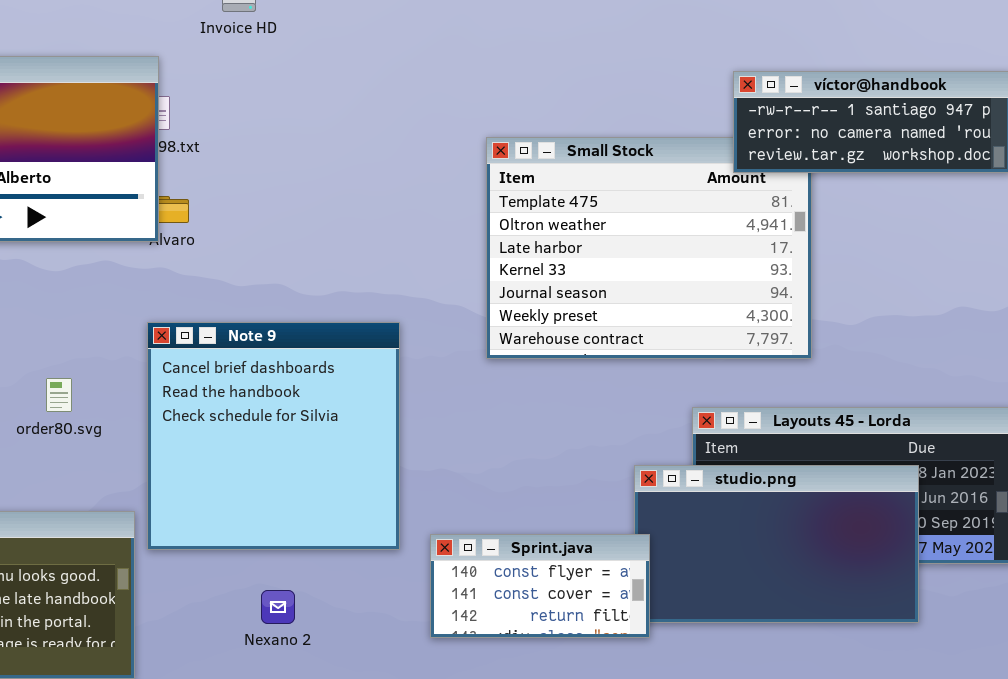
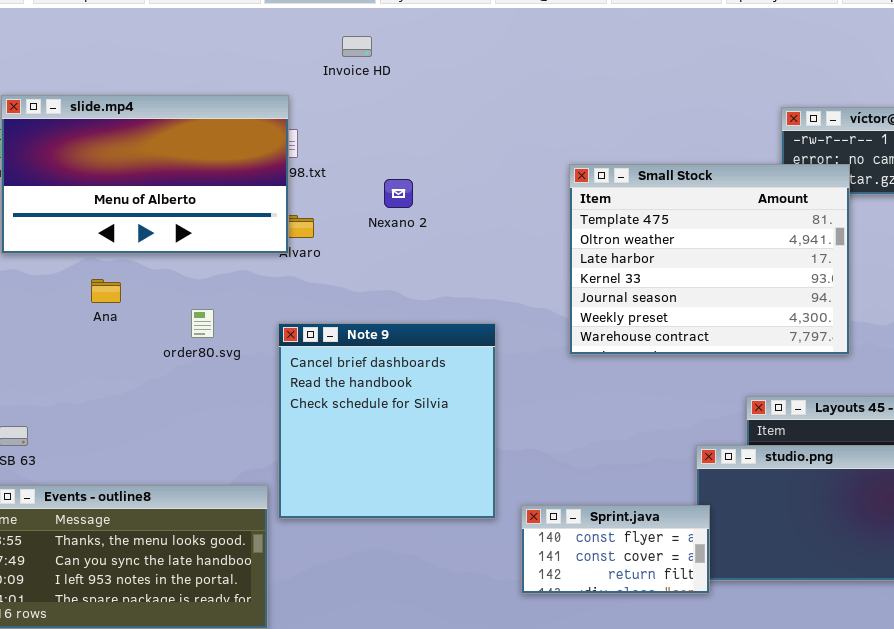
Small Stock: [486,137,812,359] -> [569,164,850,355], raised
order80.svg: [46,378,72,412] -> [191,309,214,338], moved
Nexano 2: [261,590,295,624] -> [384,179,413,208], moved

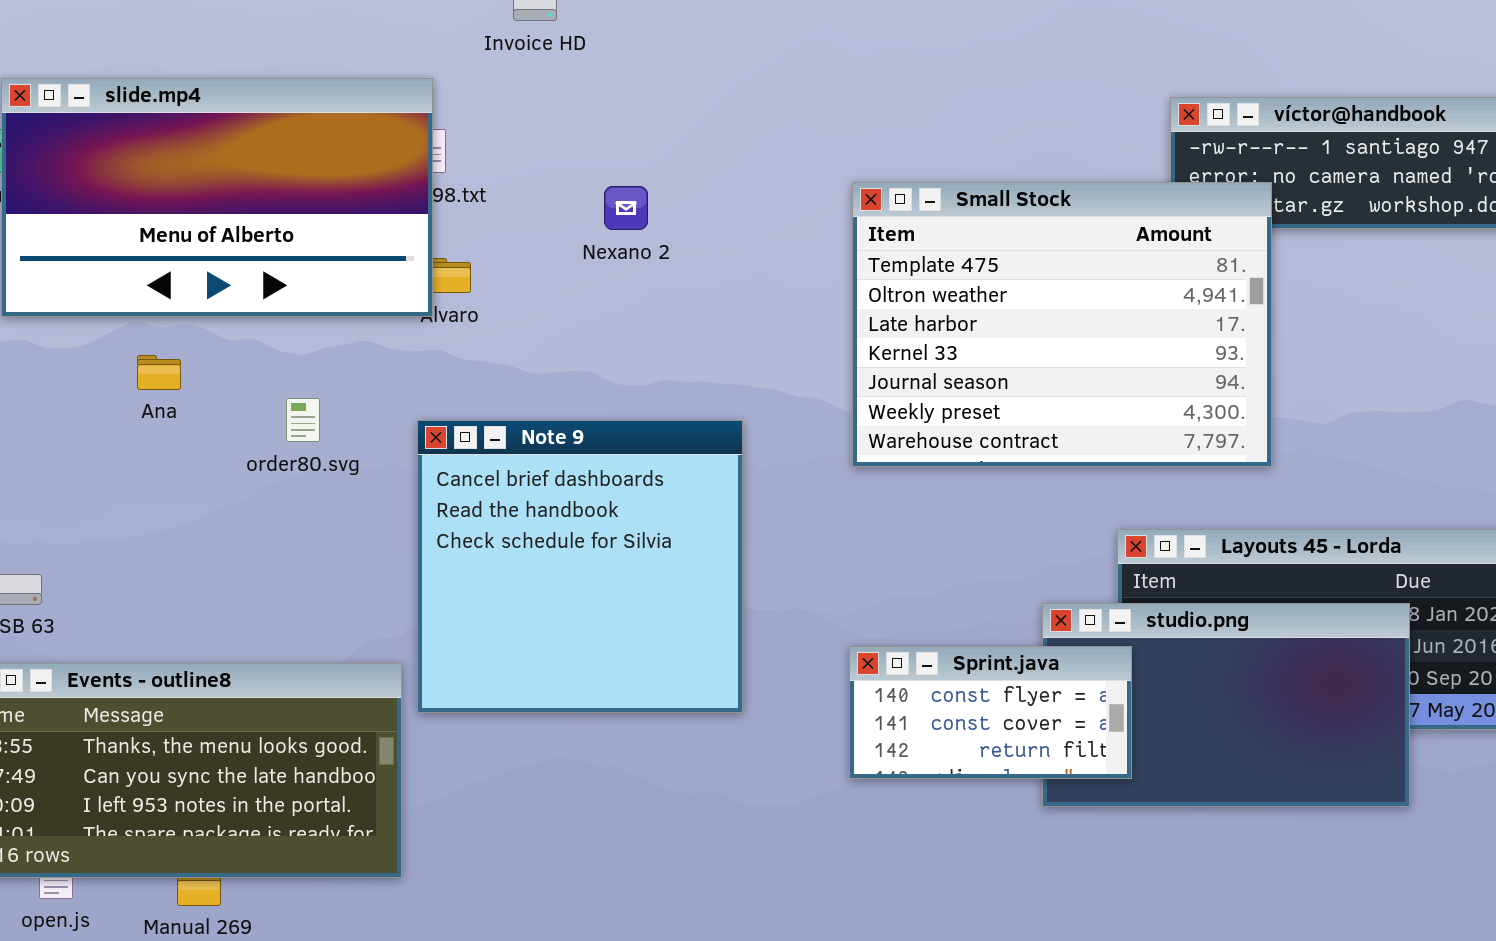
Nexano 2: [384,179,413,208] -> [604,186,648,230], moved
Sprint.java: [521,505,710,594] -> [849,646,1132,779], moved

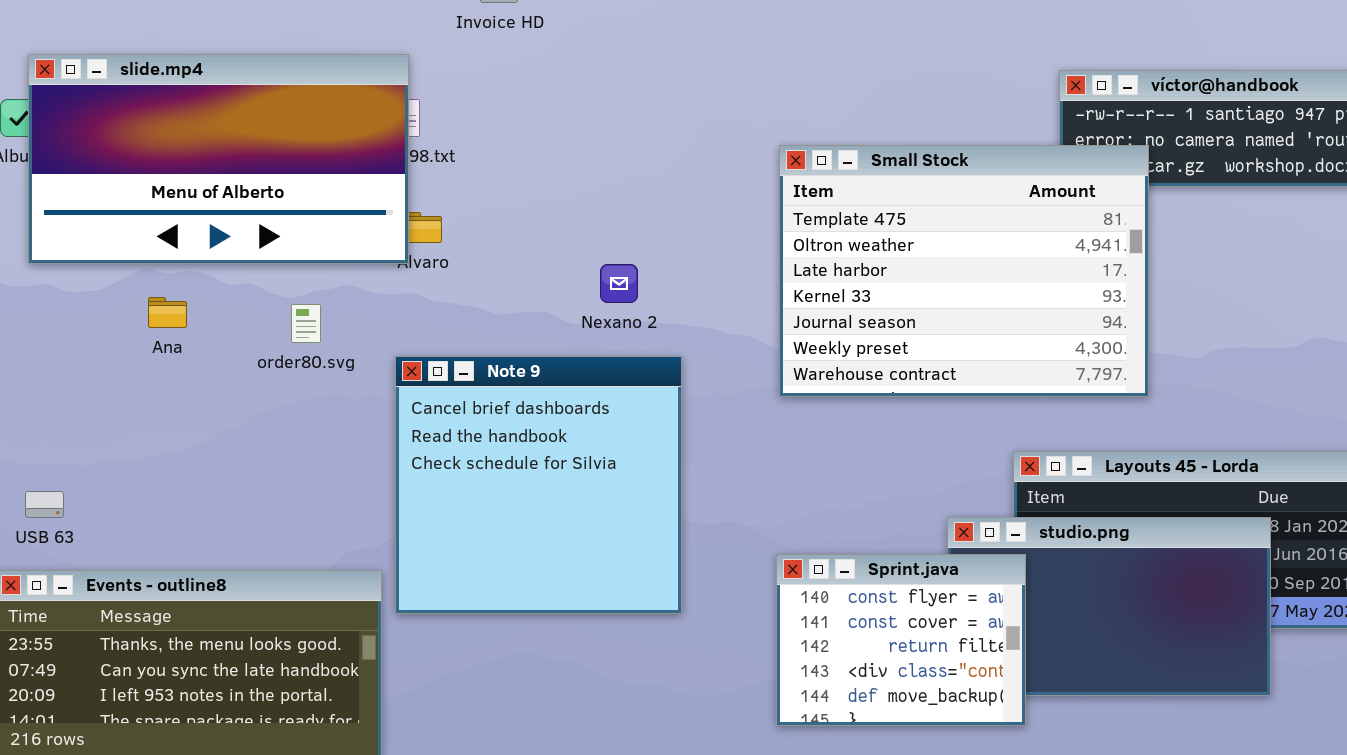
Nexano 2: [604,186,648,230] -> [600,264,638,303], moved
order80.svg: [286,398,320,442] -> [291,304,321,343], moved
Sprint.java: [849,646,1132,779] -> [776,554,1026,726], resized

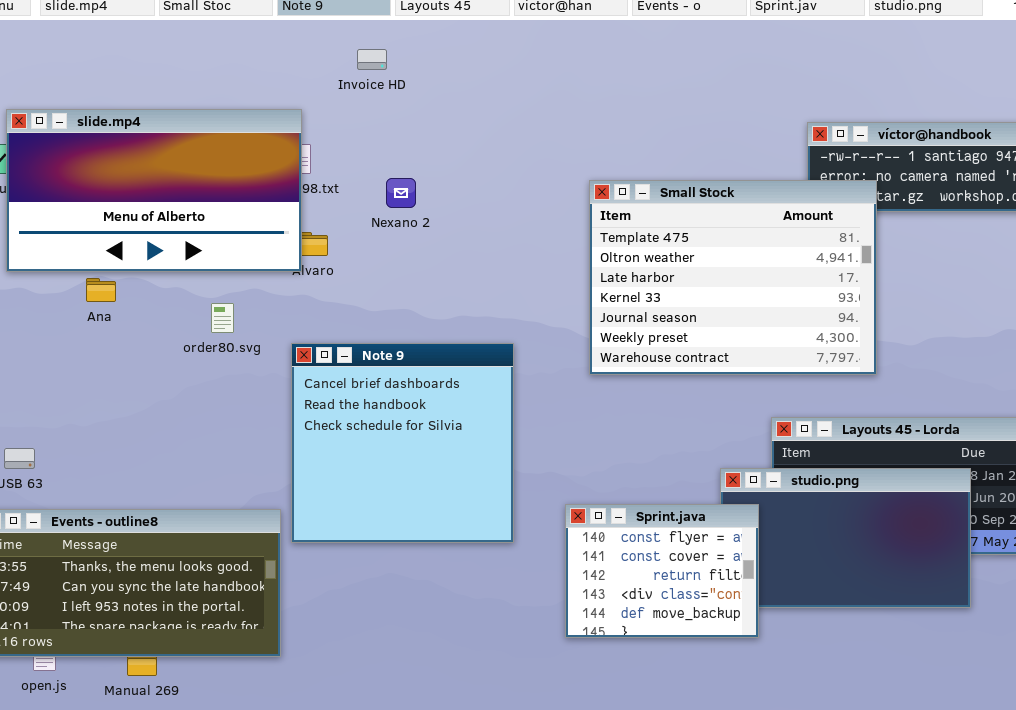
Nexano 2: [600,264,638,303] -> [386,178,416,208], moved
Ana: [148,297,187,328] -> [86,278,116,302], moved
Sprint.java: [776,554,1026,726] -> [565,504,759,638], moved

